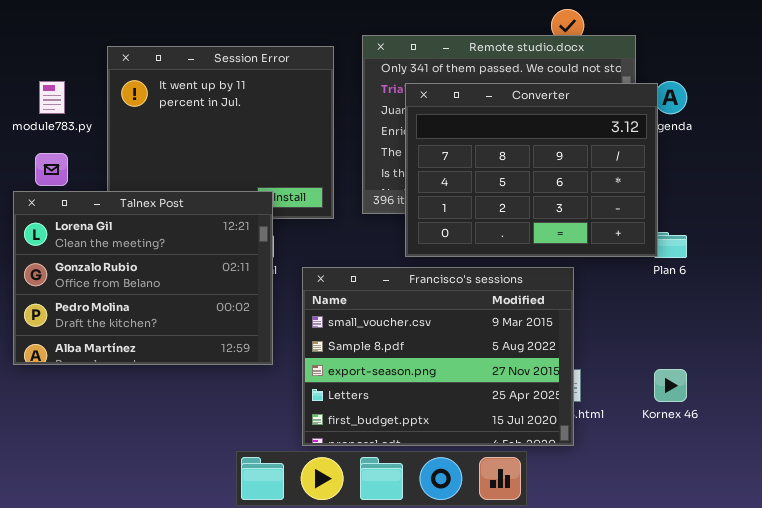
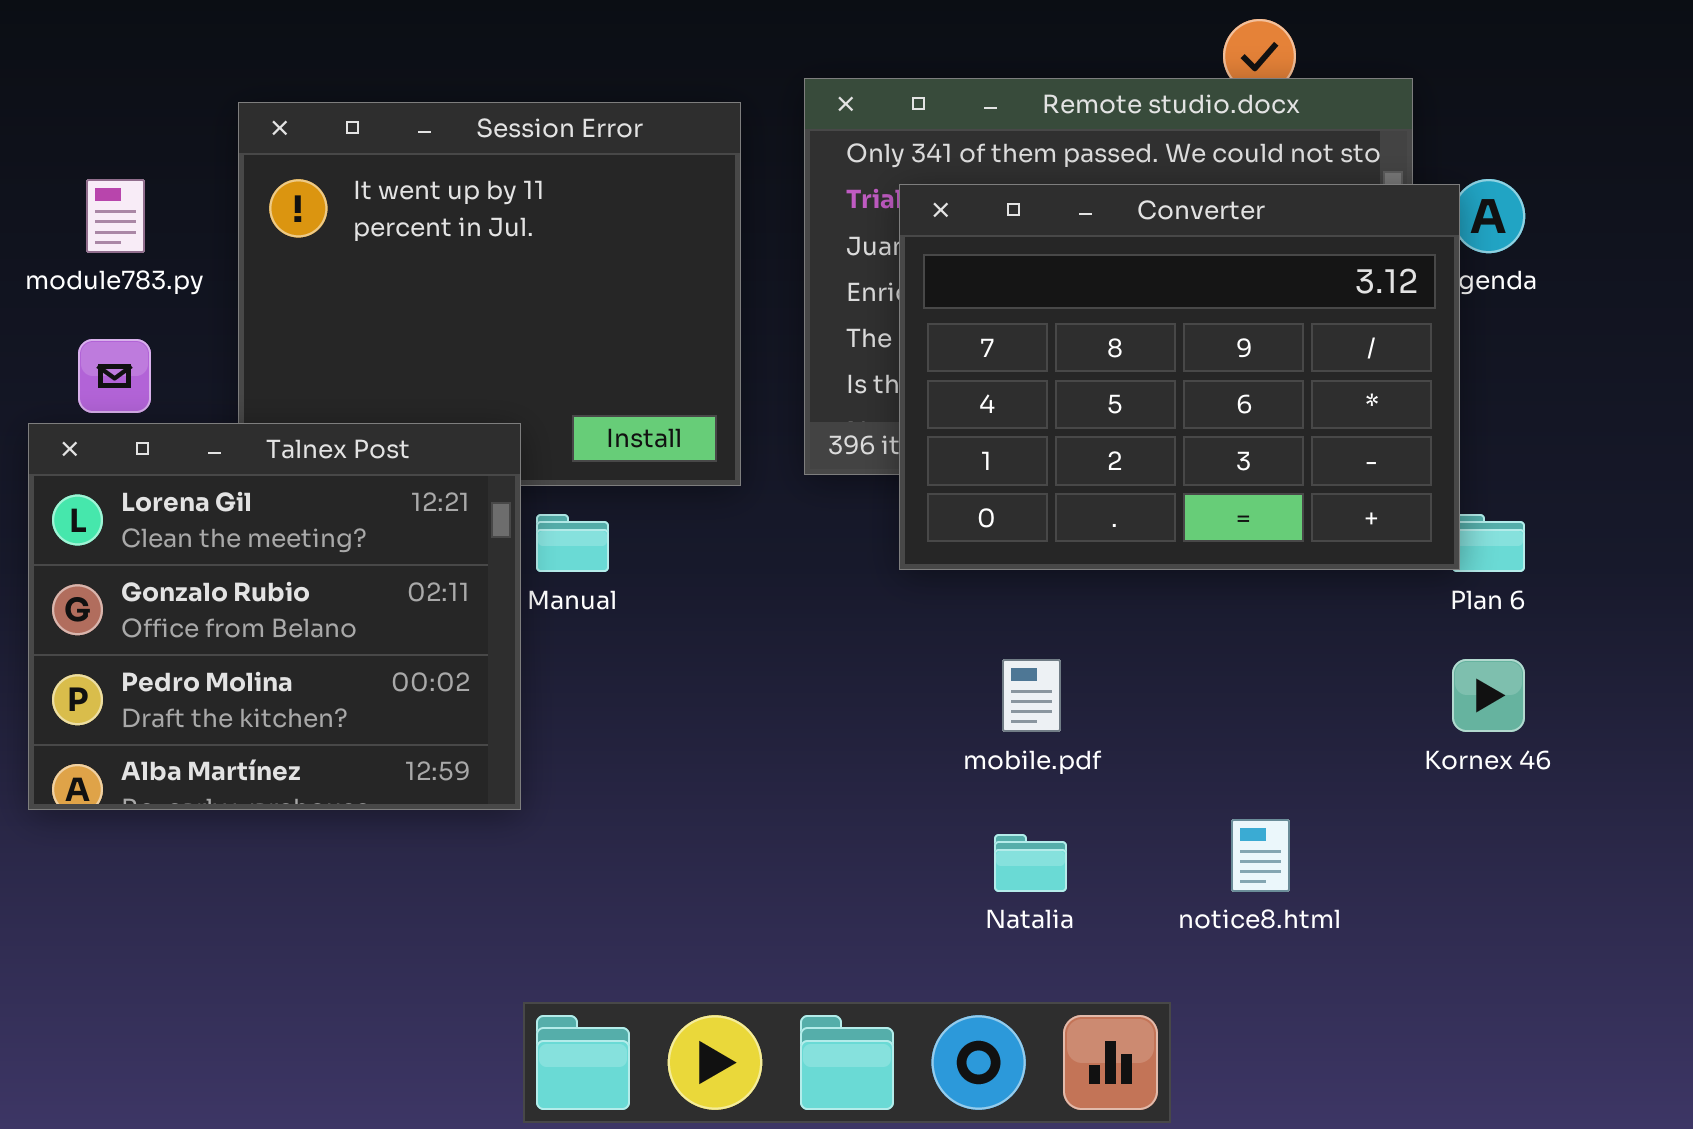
Talnex Post: [13,191,273,365] -> [28,423,521,810], resized
Francisco's sessions: [302,267,574,446] -> none, closed
Kornex 46: [654,369,687,402] -> [1452,659,1525,732], moved

